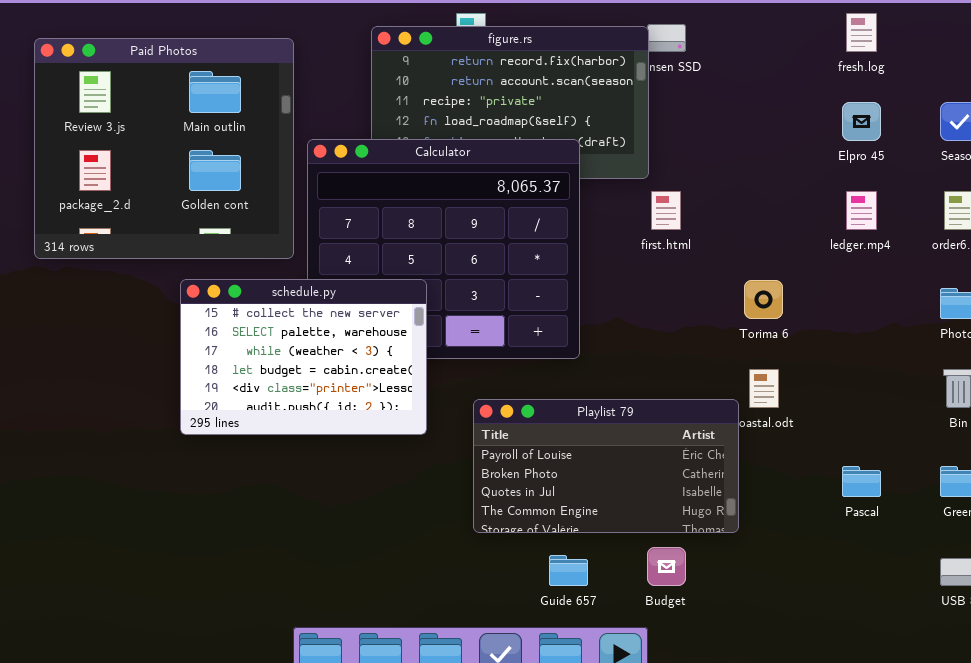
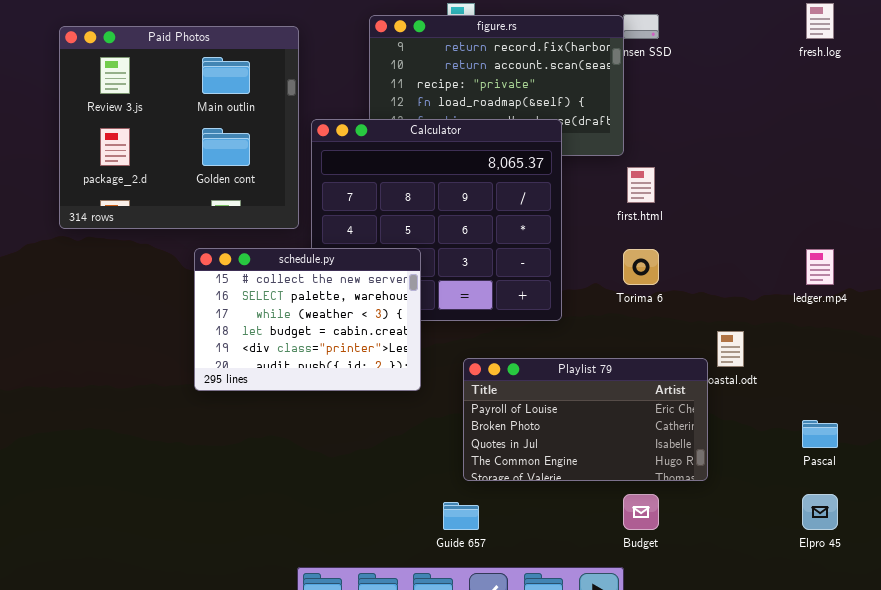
Elpro 45: [842,102,881,141] -> [802,494,838,530], moved
ledger.mp4: [846,191,877,230] -> [806,249,834,285], moved
Torima 6: [744,280,783,319] -> [623,249,659,285], moved
Guide 657: [549,555,588,586] -> [443,502,479,530], moved

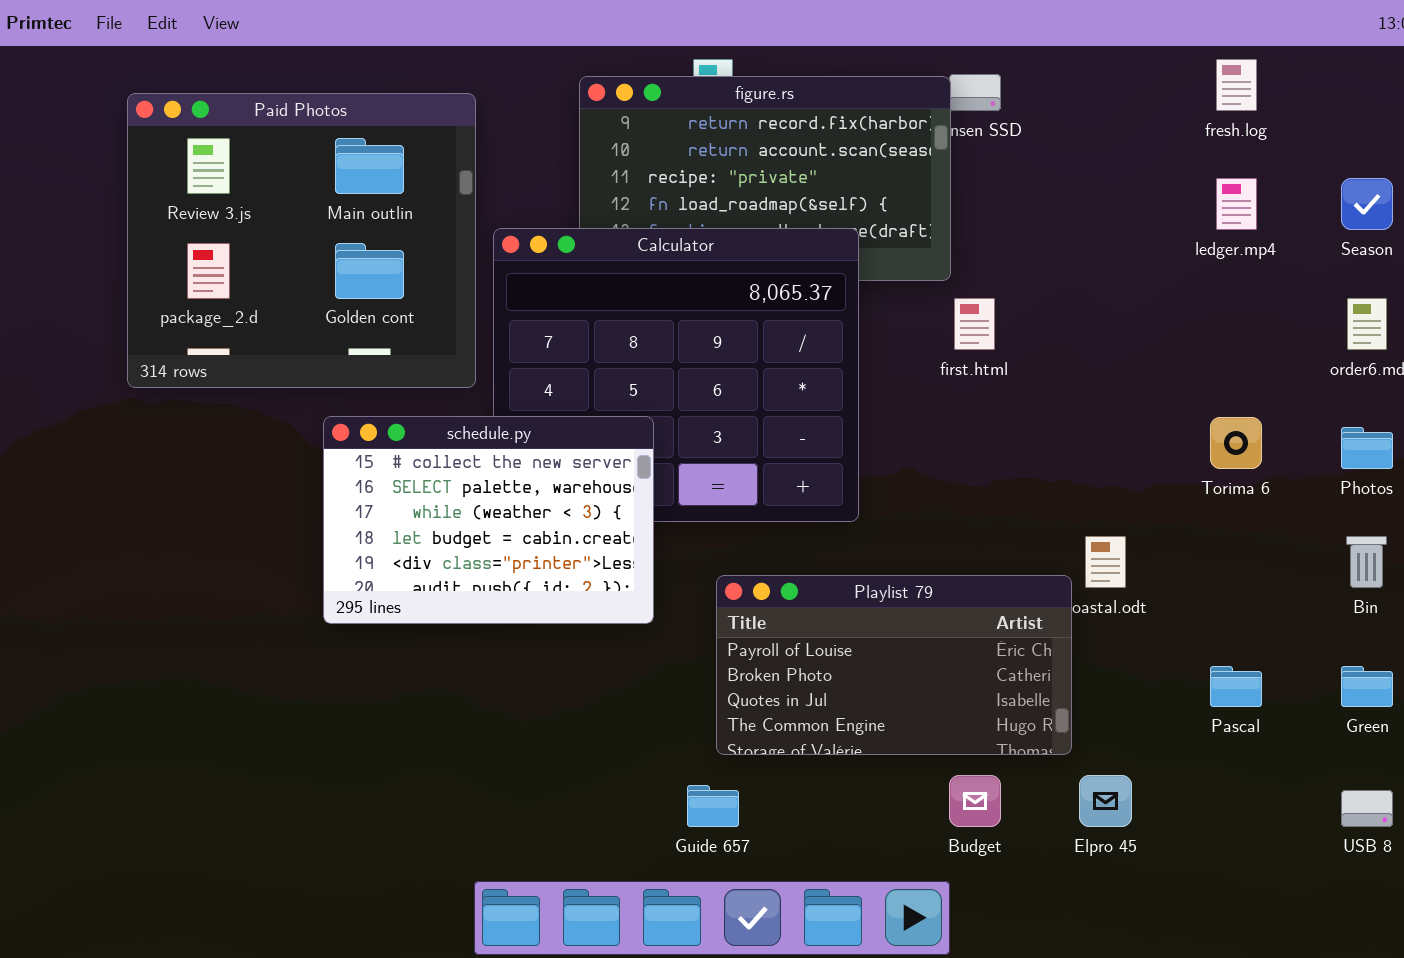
Torima 6: [623,249,659,285] -> [1210,417,1262,469], moved
ledger.mp4: [806,249,834,285] -> [1216,178,1257,230], moved
Elpro 45: [802,494,838,530] -> [1079,775,1132,827], moved

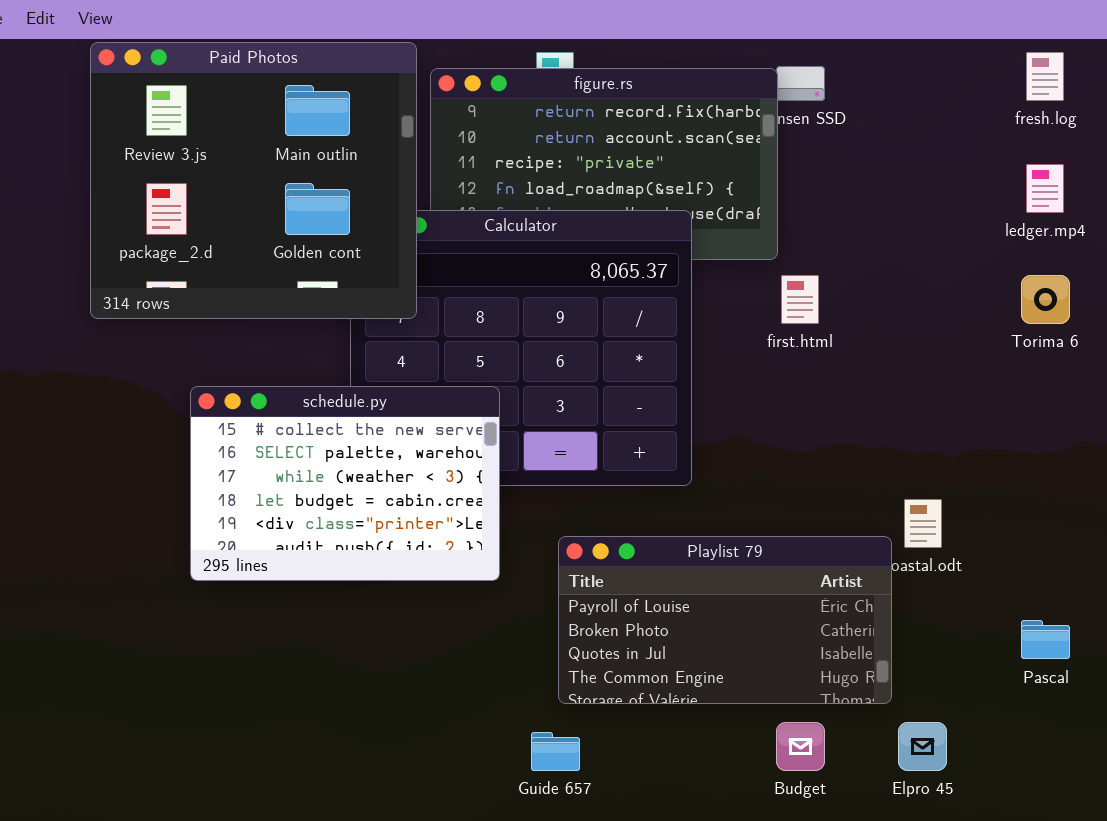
Paid Photos: [127,93,476,388] -> [90,42,417,319], moved
Torima 6: [1210,417,1262,469] -> [1021,275,1070,324], moved

